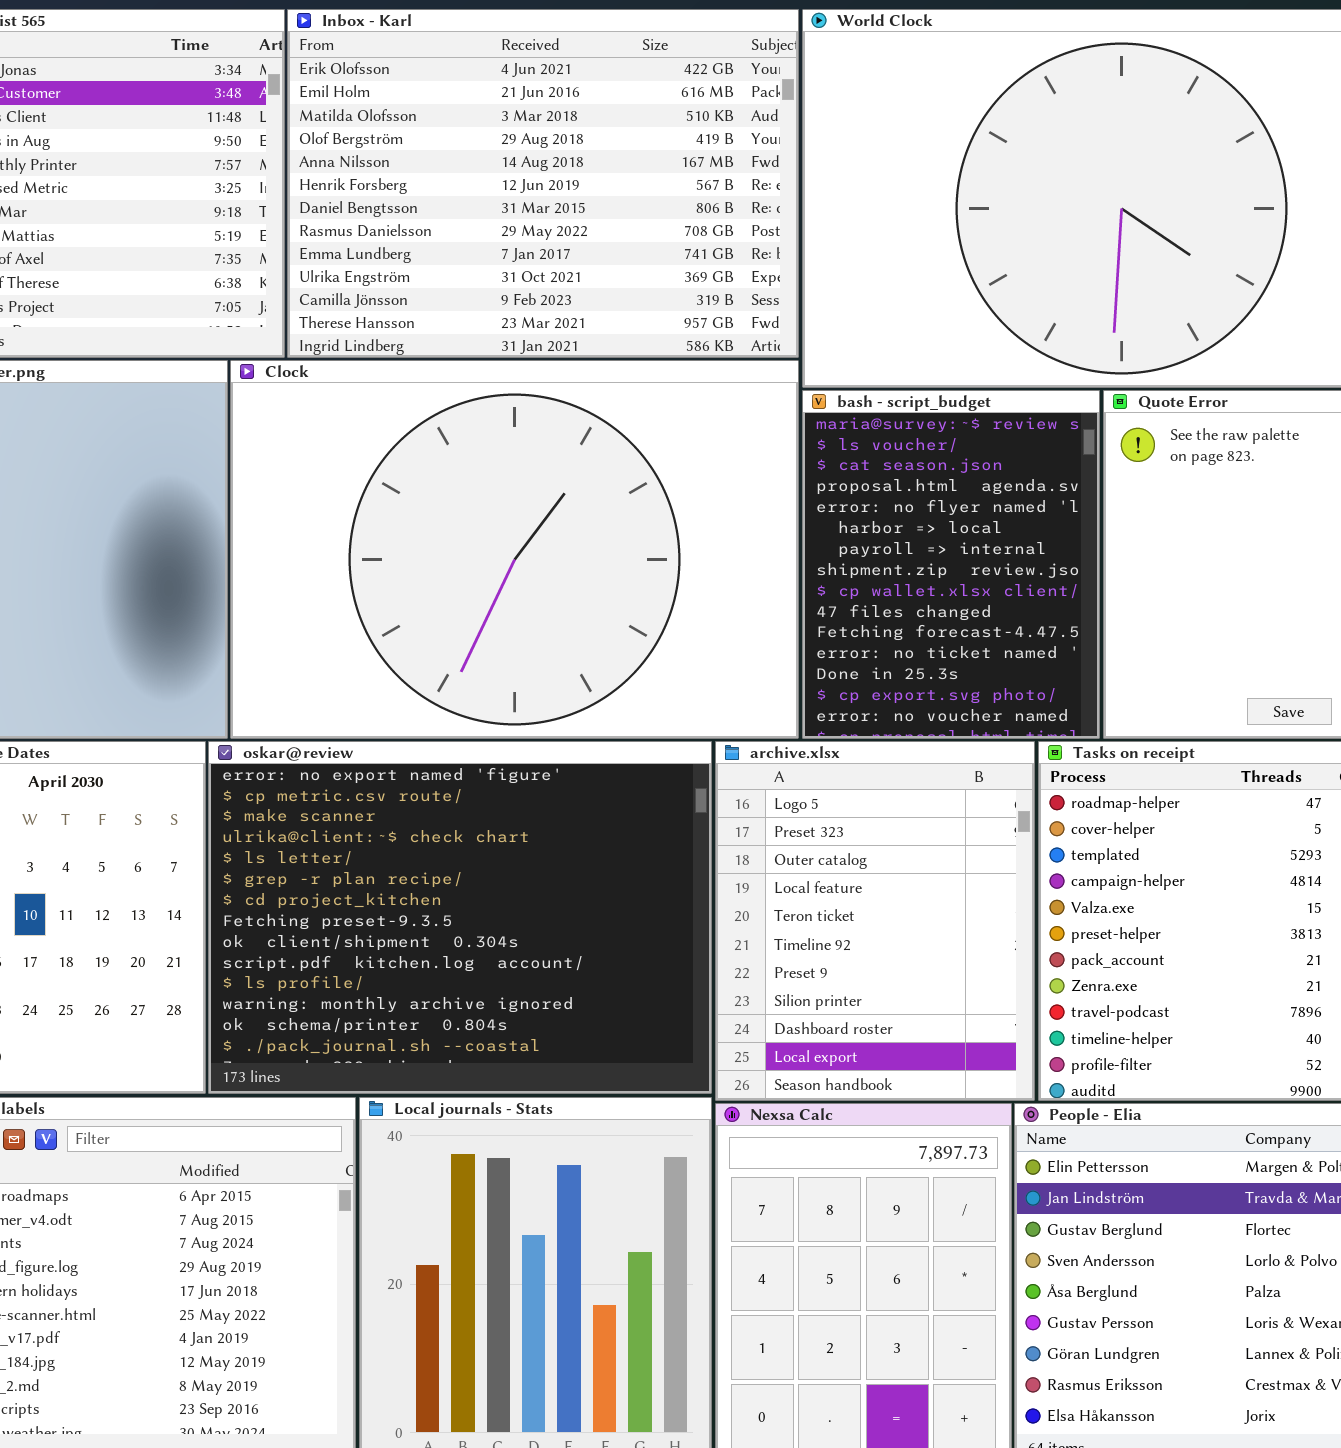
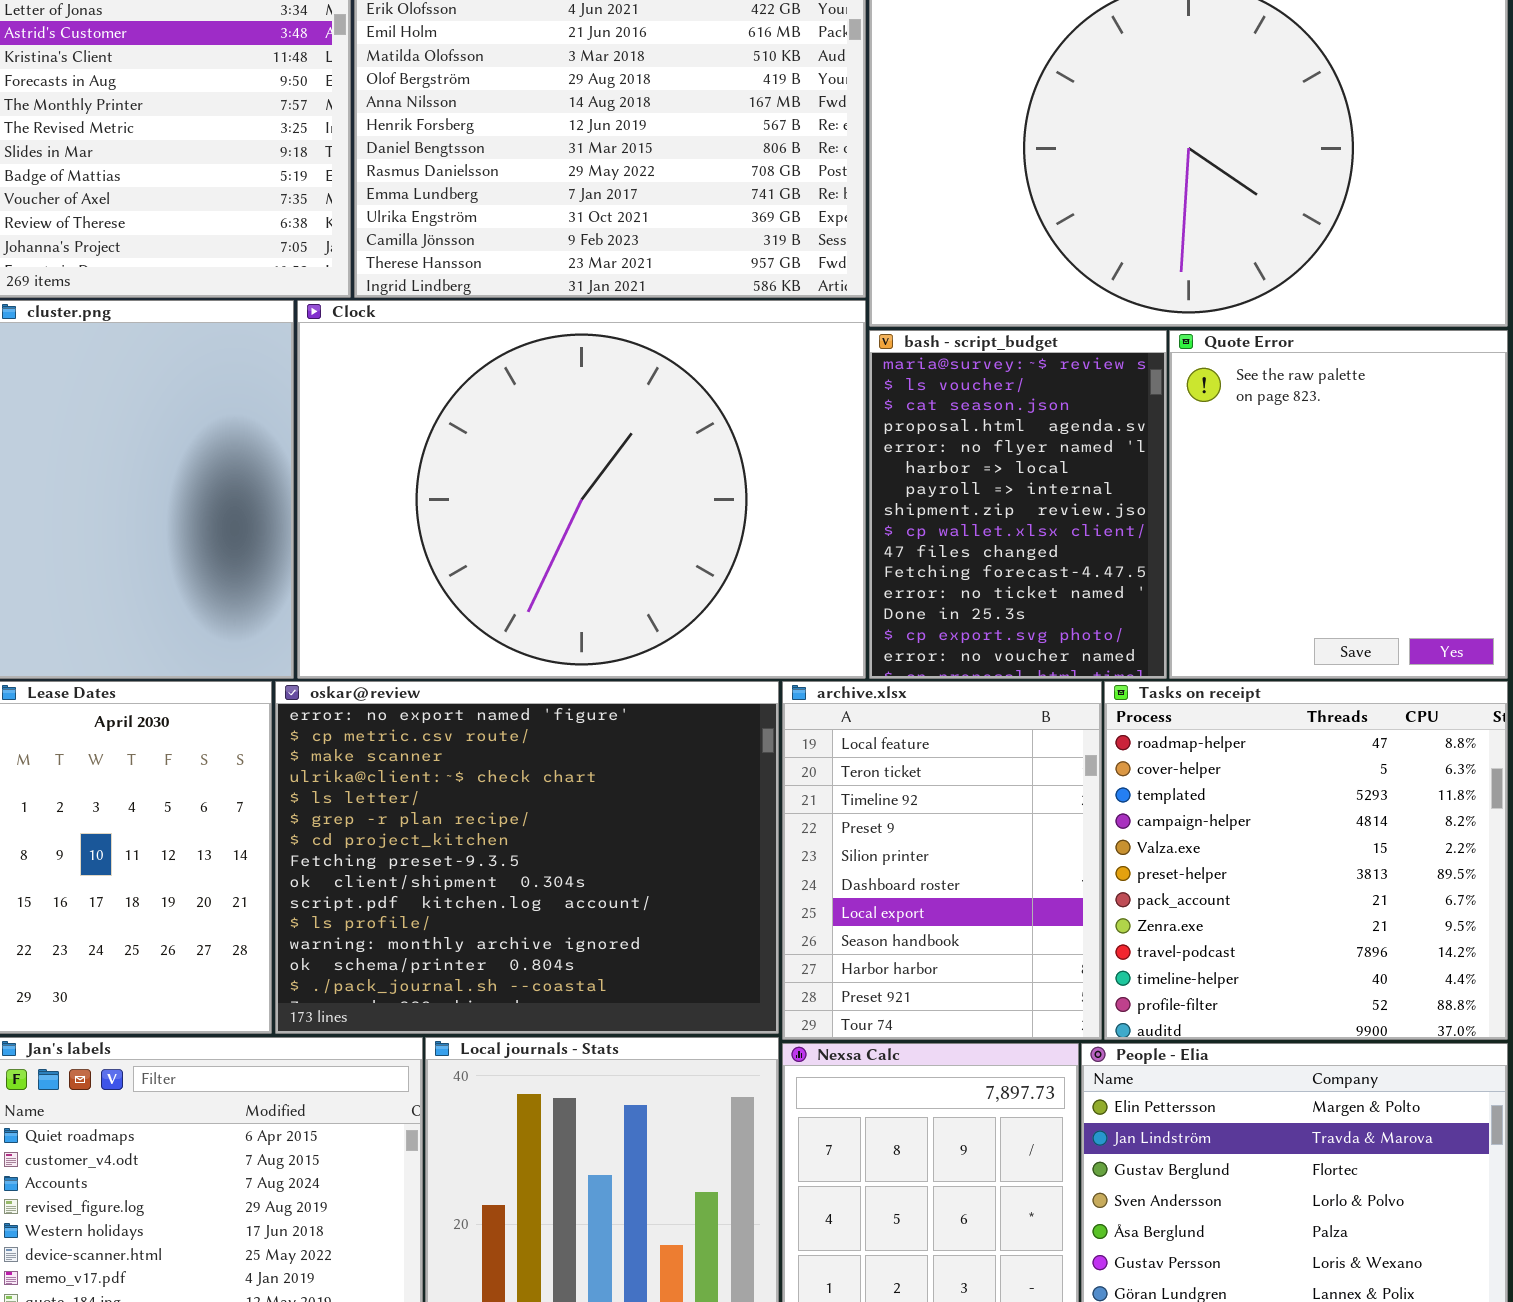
archive.xlsx: [715,741,1035,1101] -> [782,681,1102,1040], scrolled down 3 rows

